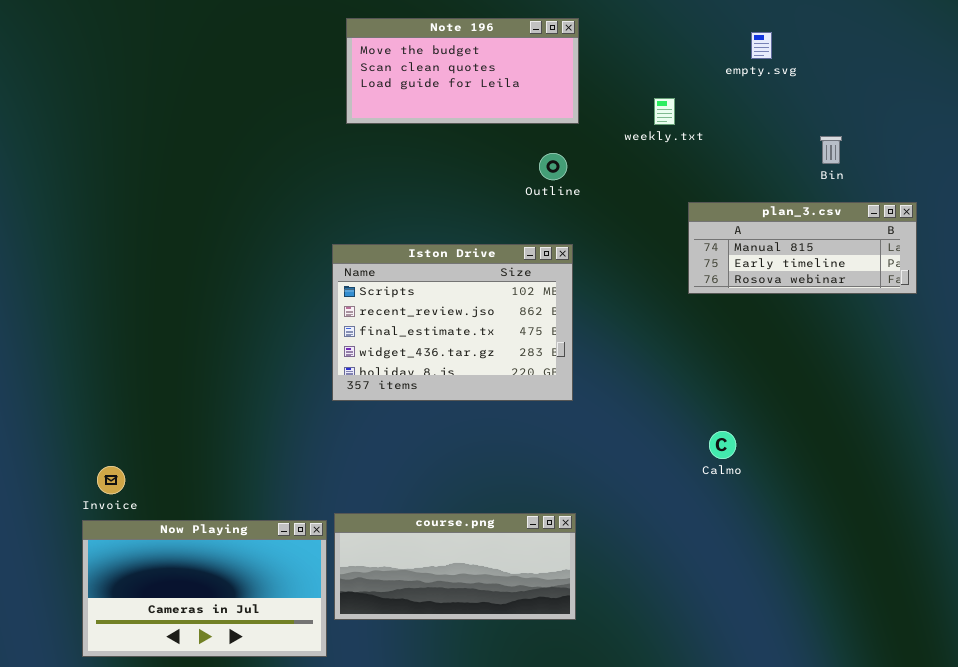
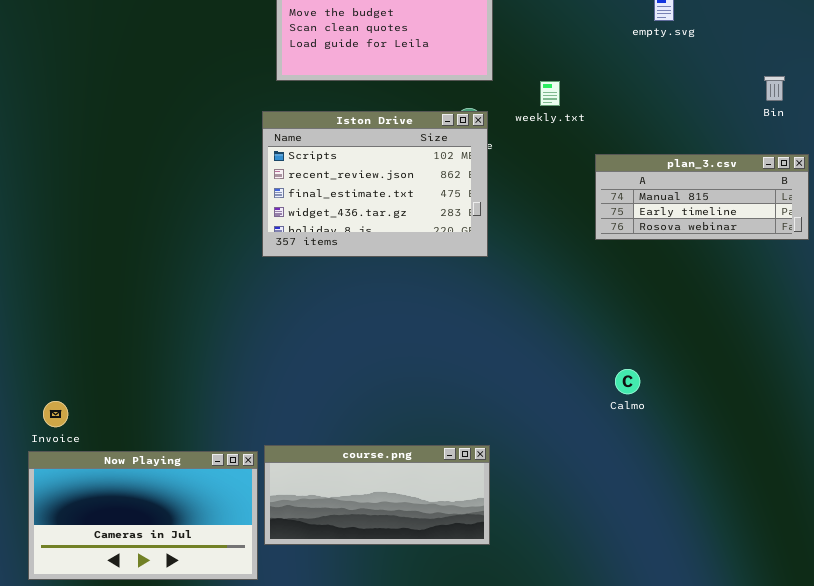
weekly.txt: [654,98,675,125] -> [540,81,560,106], moved
Bin: [820,136,842,164] -> [764,76,785,101], moved
Iston Drive: [332,244,573,401] -> [262,111,488,257], moved

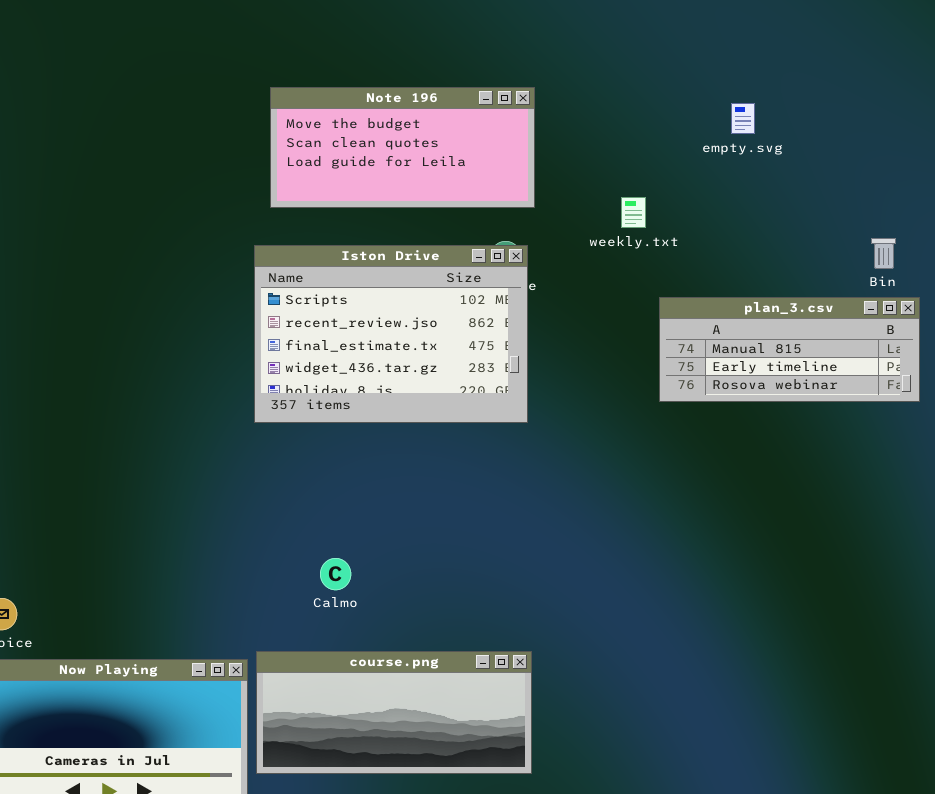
Bin: [764,76,785,101] -> [871,238,896,269], moved
weekly.txt: [540,81,560,106] -> [621,197,646,228], moved
Calmo: [615,369,640,394] -> [320,558,351,590], moved

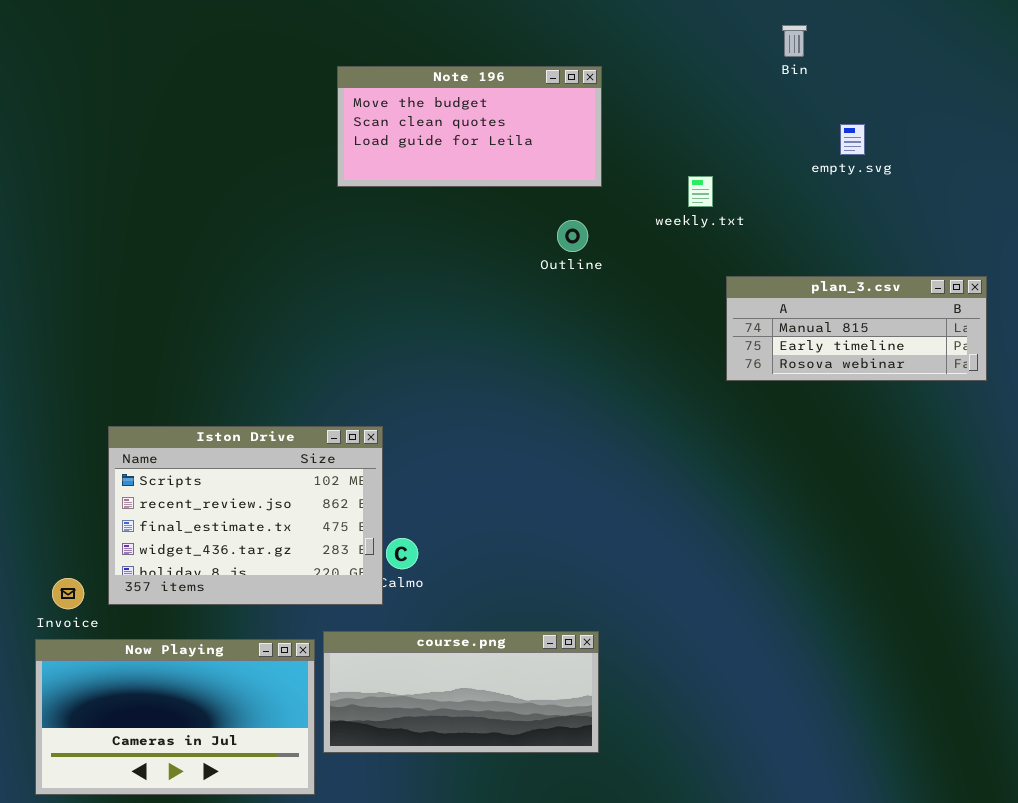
empty.svg: [731,103,755,134] -> [840,124,865,155], moved
Bin: [871,238,896,269] -> [782,25,807,57], moved
Iston Drive: [254,245,528,423] -> [108,426,383,605], moved

